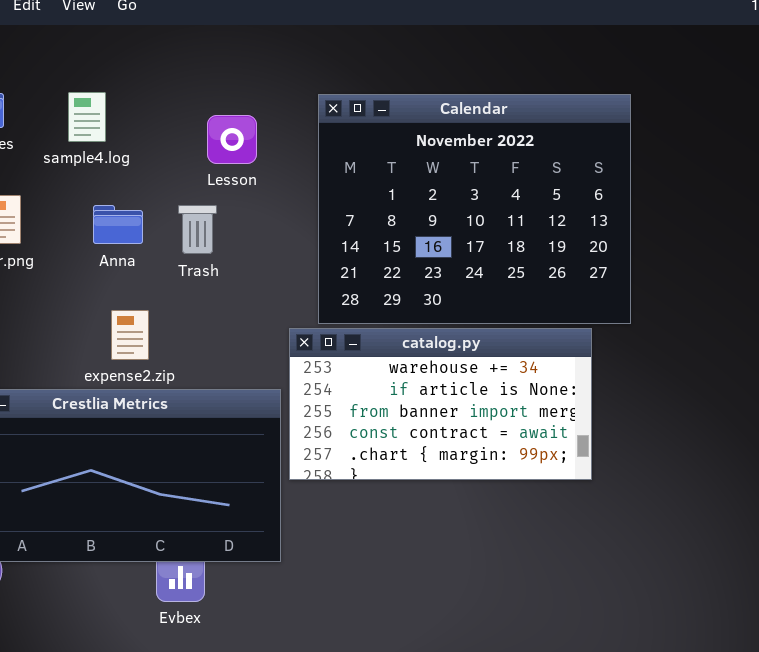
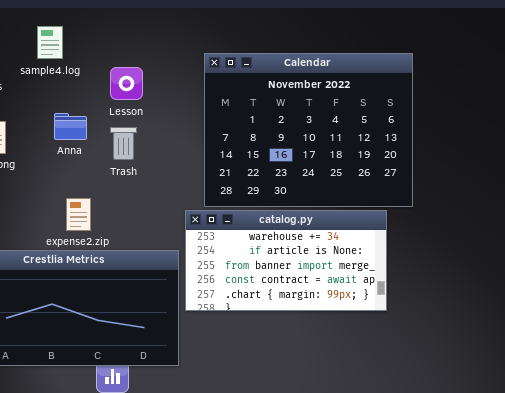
sample4.log: [68,92,106,142] -> [37,26,63,59], moved
Lesson: [207,115,257,164] -> [110,67,143,100], moved
Anna: [93,205,143,244] -> [54,113,87,140], moved

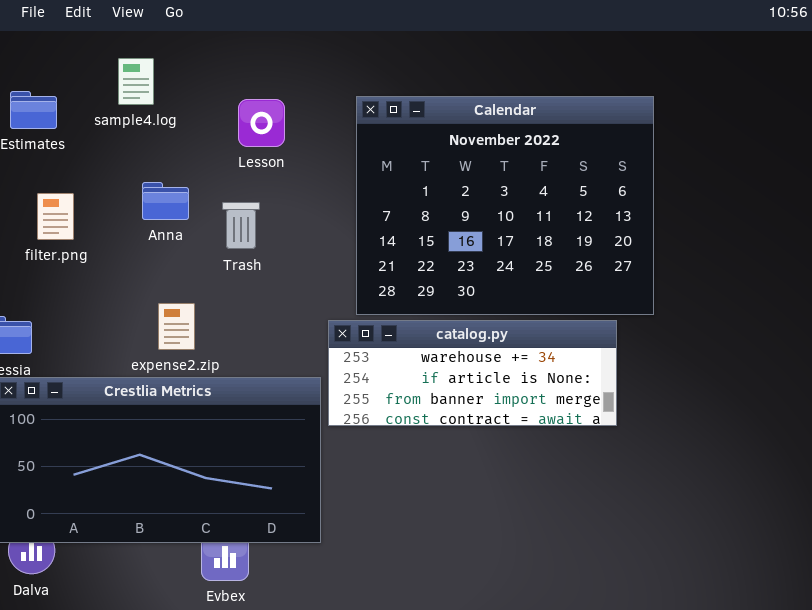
Lesson: [110,67,143,100] -> [238,99,285,147], moved
catalog.py: [185,210,387,311] -> [328,320,617,426], resized

